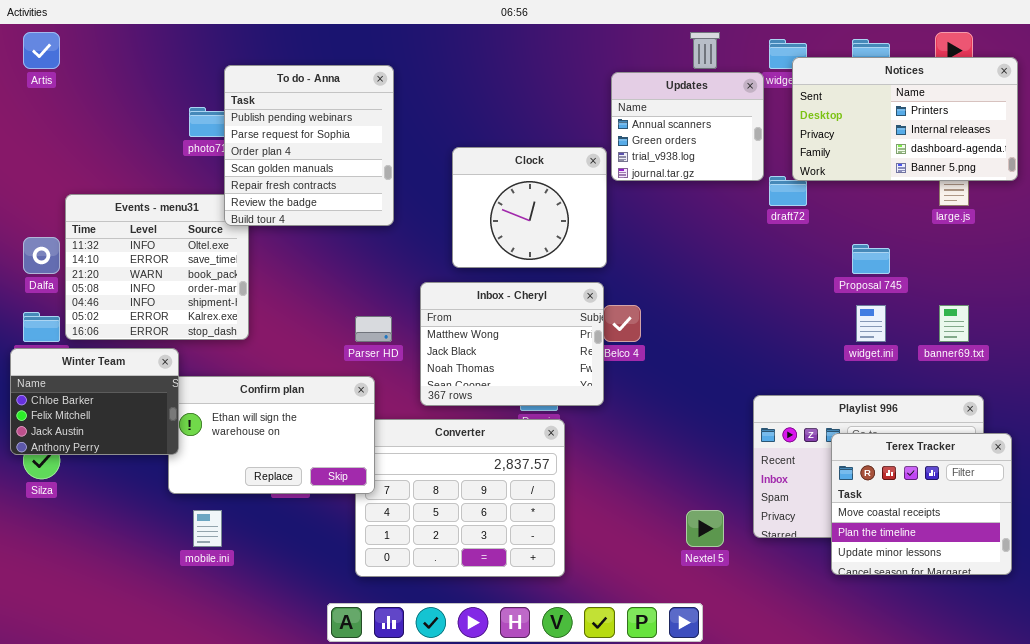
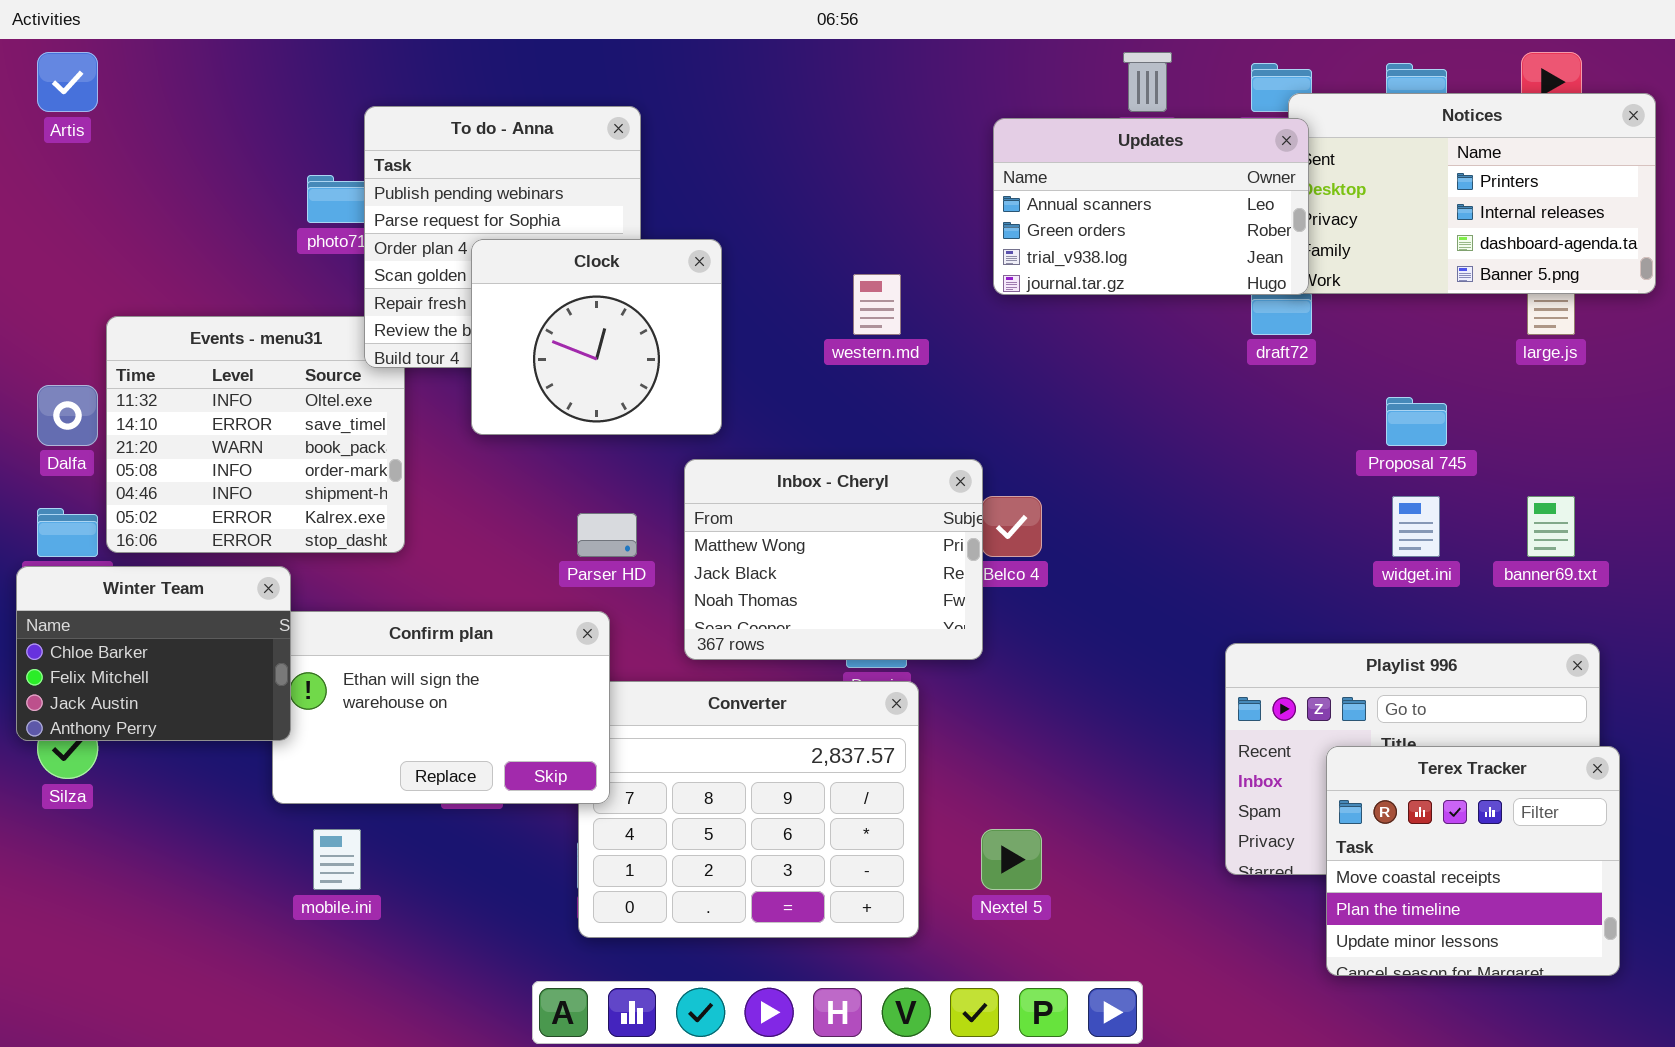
Updates: [611,72,764,181] -> [993,118,1309,295], resized
Clock: [452,147,607,268] -> [471,239,722,435], moved
Terex Tracker: [831,433,1012,575] -> [1326,746,1620,976], moved
Nextel 5: [686,510,724,547] -> [981,829,1042,890], moved

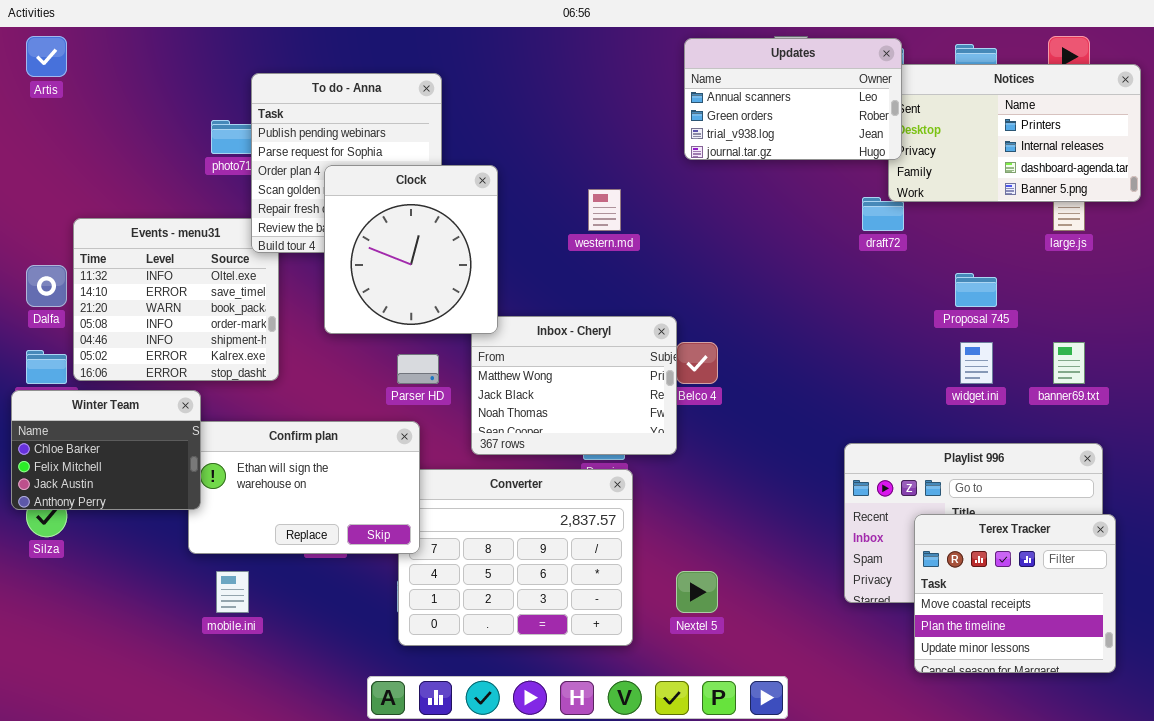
Updates: [993,118,1309,295] -> [684,38,902,160], moved
Clock: [471,239,722,435] -> [324,165,498,334], resized

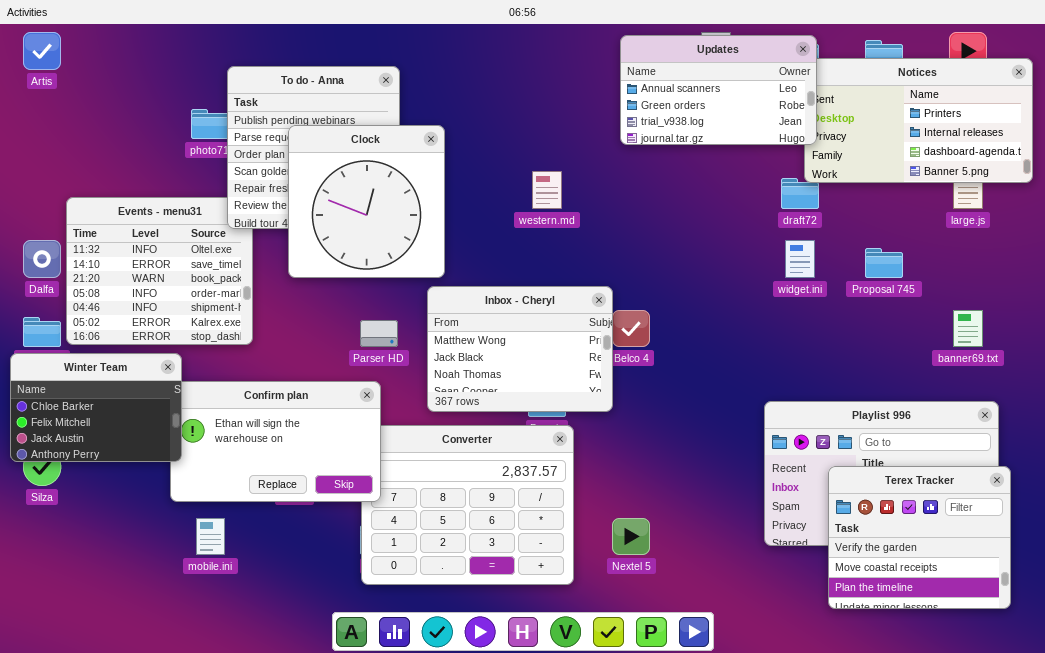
Clock: [324,165,498,334] -> [288,125,445,278], moved
widget.ini: [960,342,993,384] -> [785,240,815,278], moved
Terex Tracker: [914,514,1116,673] -> [828,466,1011,609], scrolled up 1 row

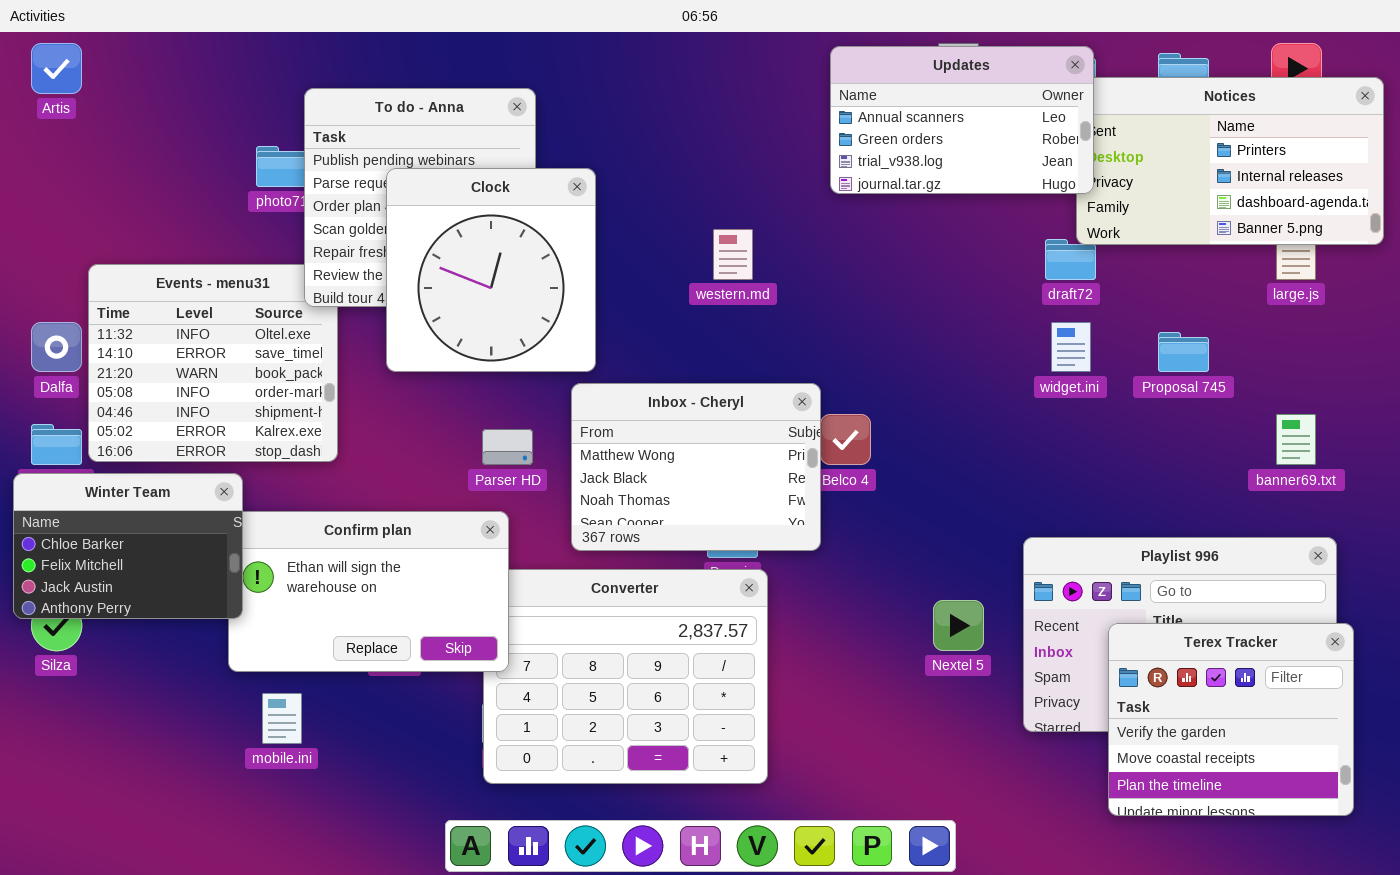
Nextel 5: [612,518,650,555] -> [933,600,984,651], moved

